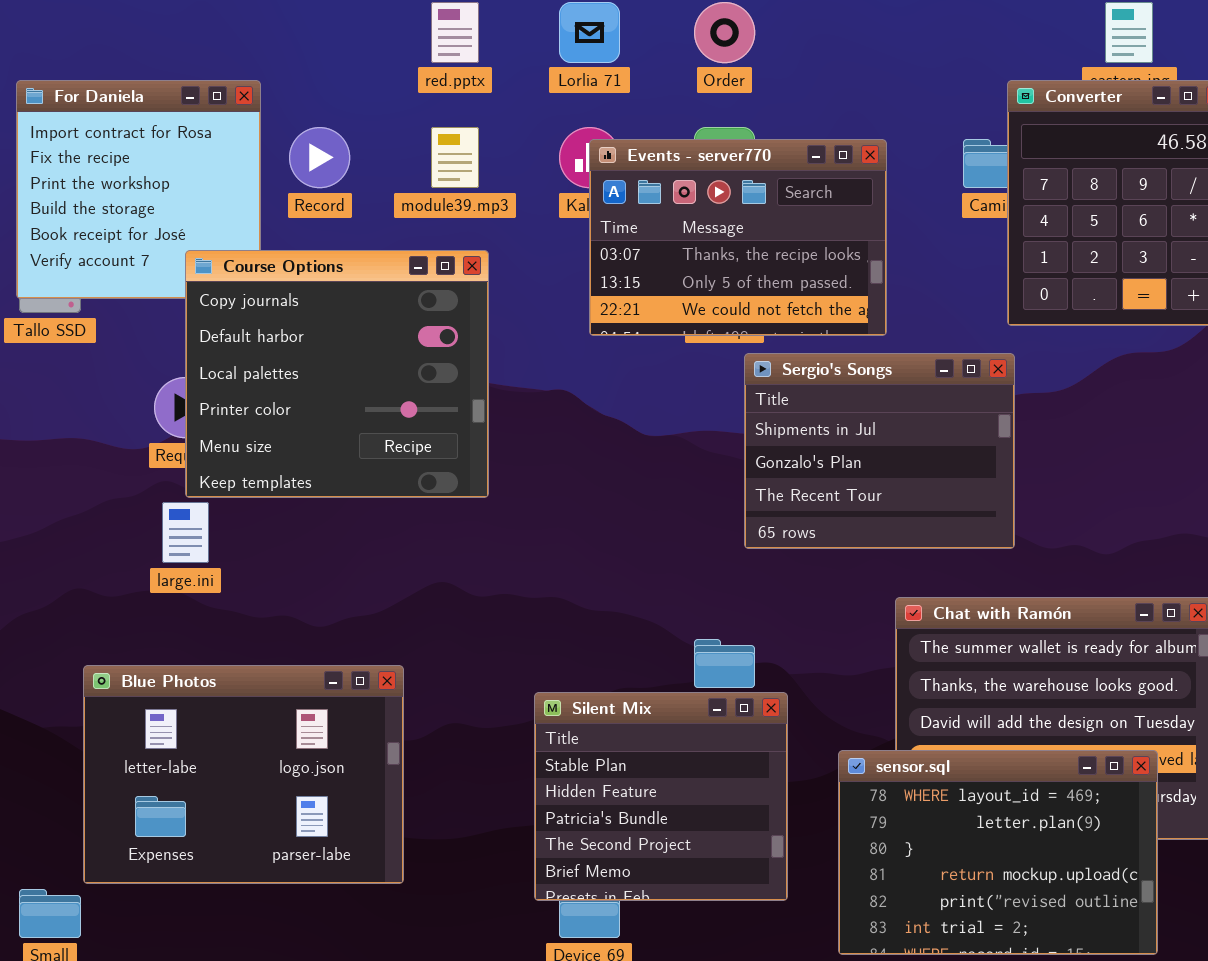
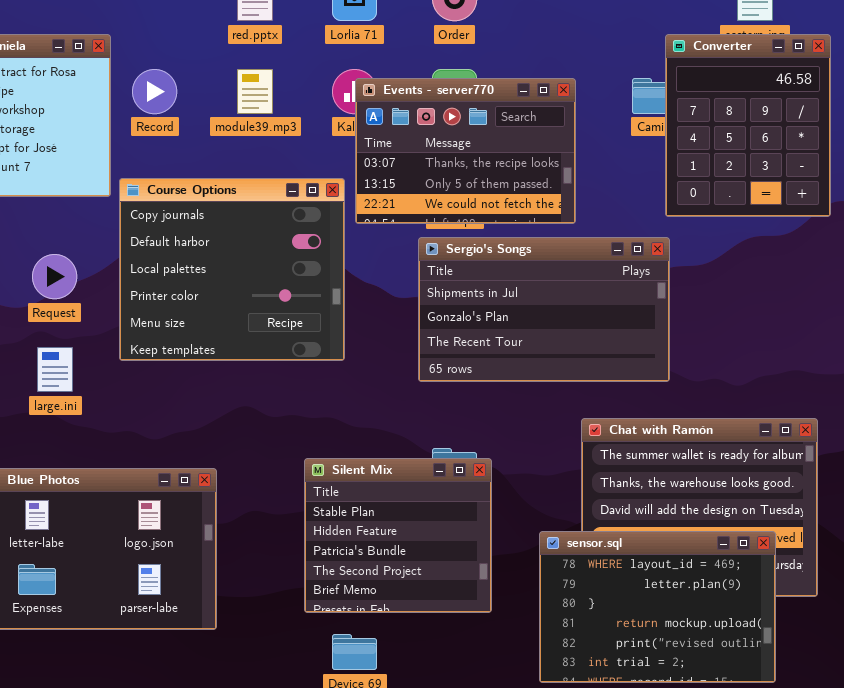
Course Options: [185,250,489,498] -> [119,178,345,361], moved
Sergio's Songs: [744,353,1015,549] -> [418,237,670,382], resized
Silent Mix: [534,692,788,901] -> [304,458,492,613], moved

